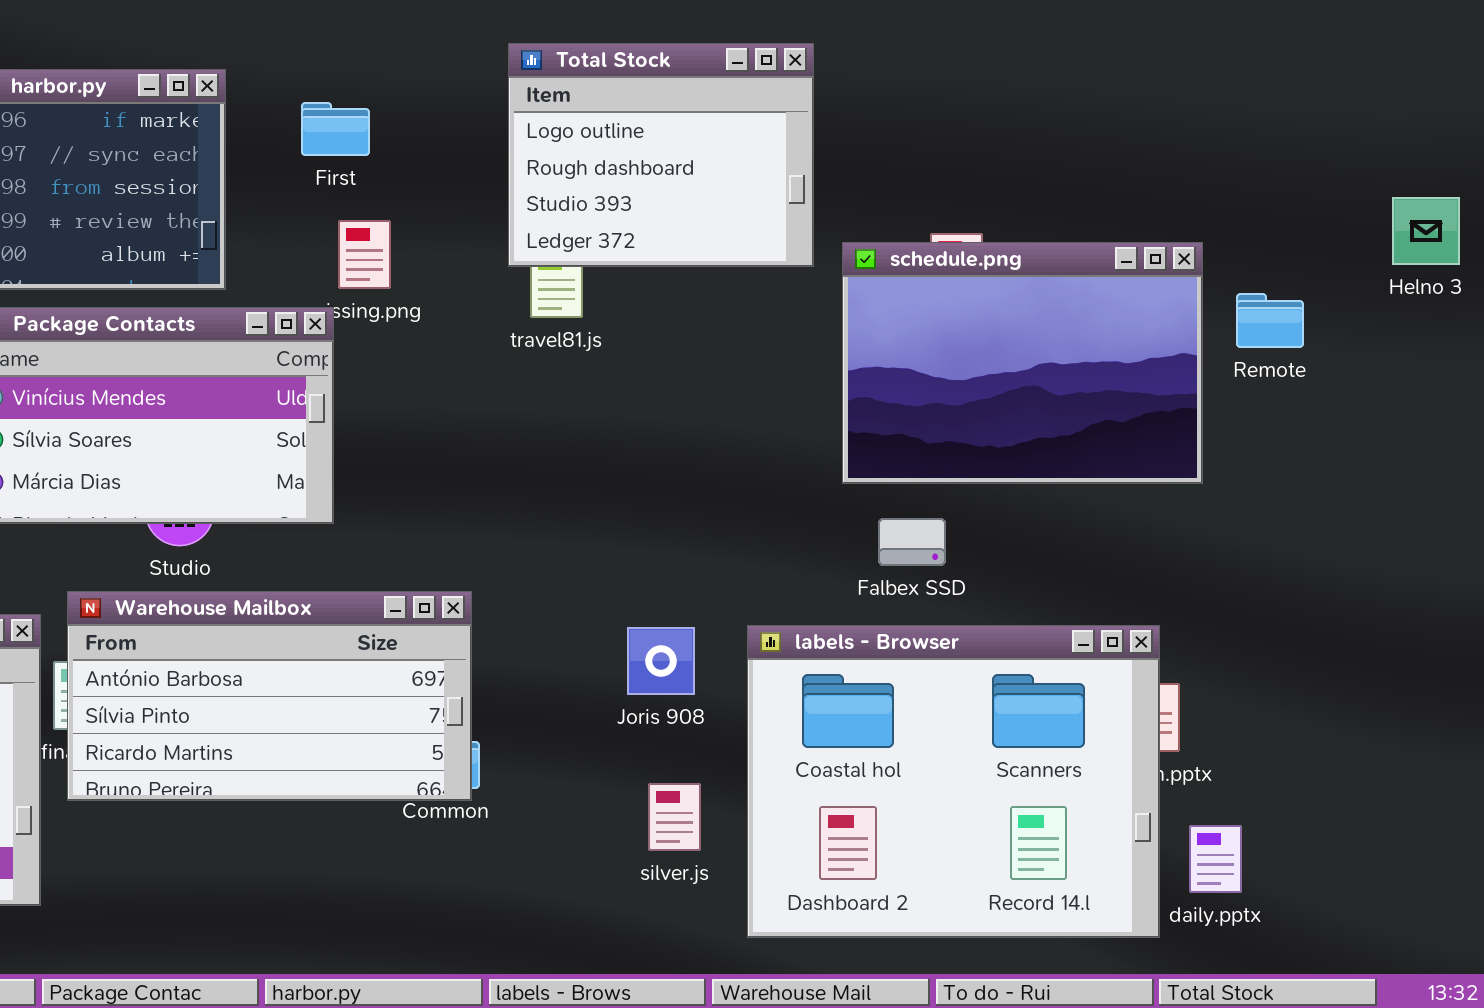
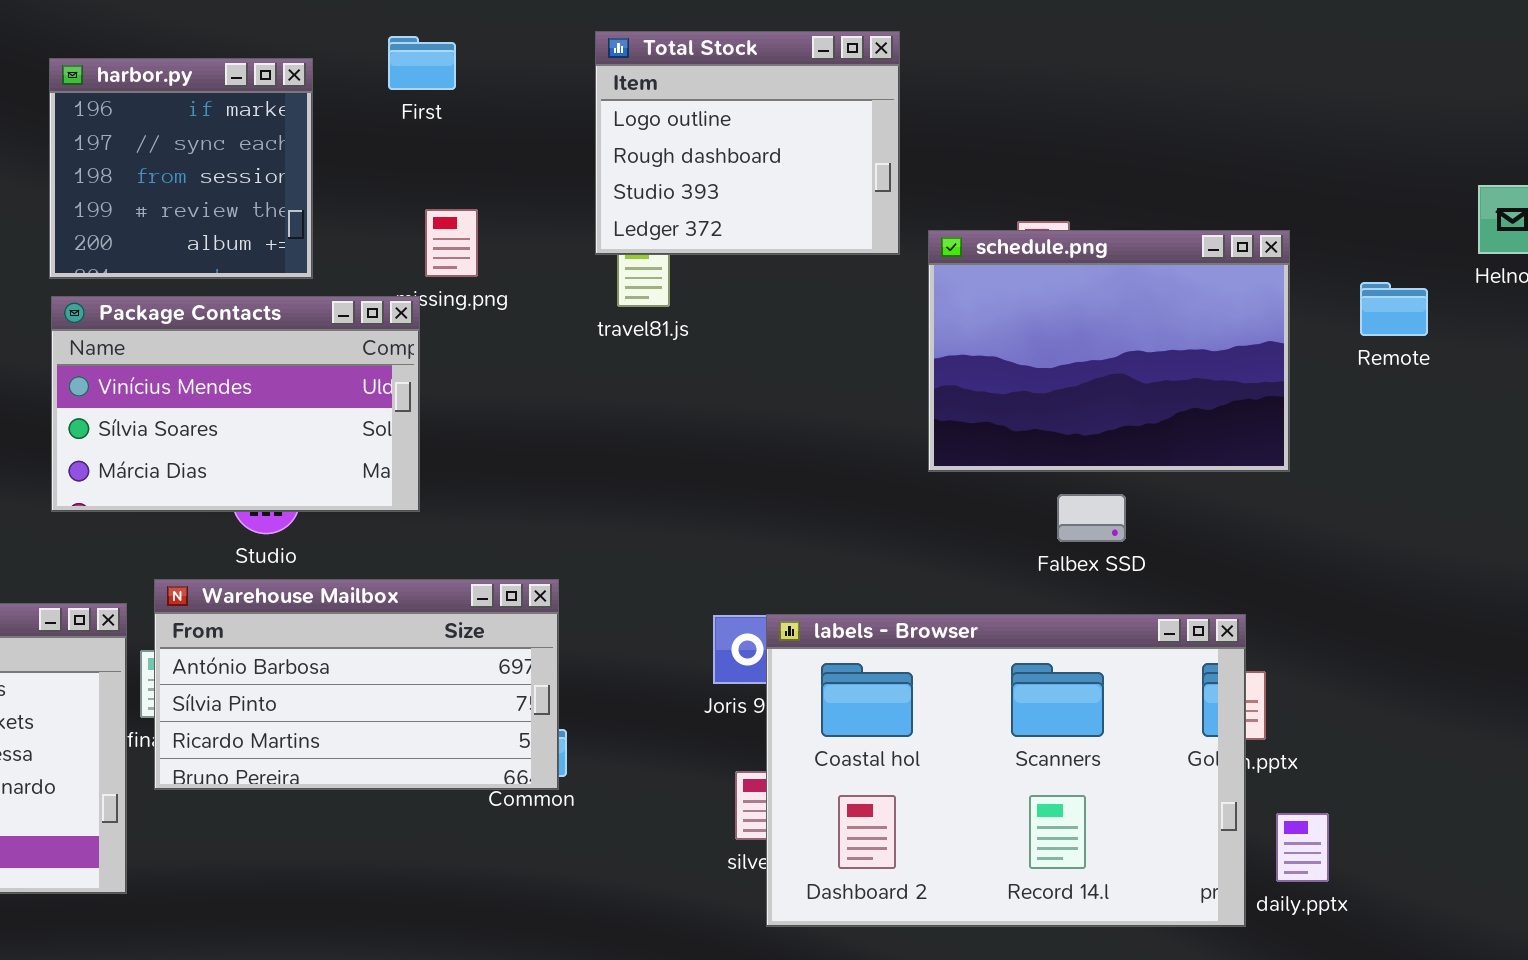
First: [301,102,370,156] -> [388,36,456,90], moved
Remote: [1236,293,1304,348] -> [1360,282,1428,336], moved
Falbex SSD: [878,518,946,566] -> [1057,494,1126,542], moved
labels - Browser: [747,625,1160,938] -> [766,614,1246,927], resized

